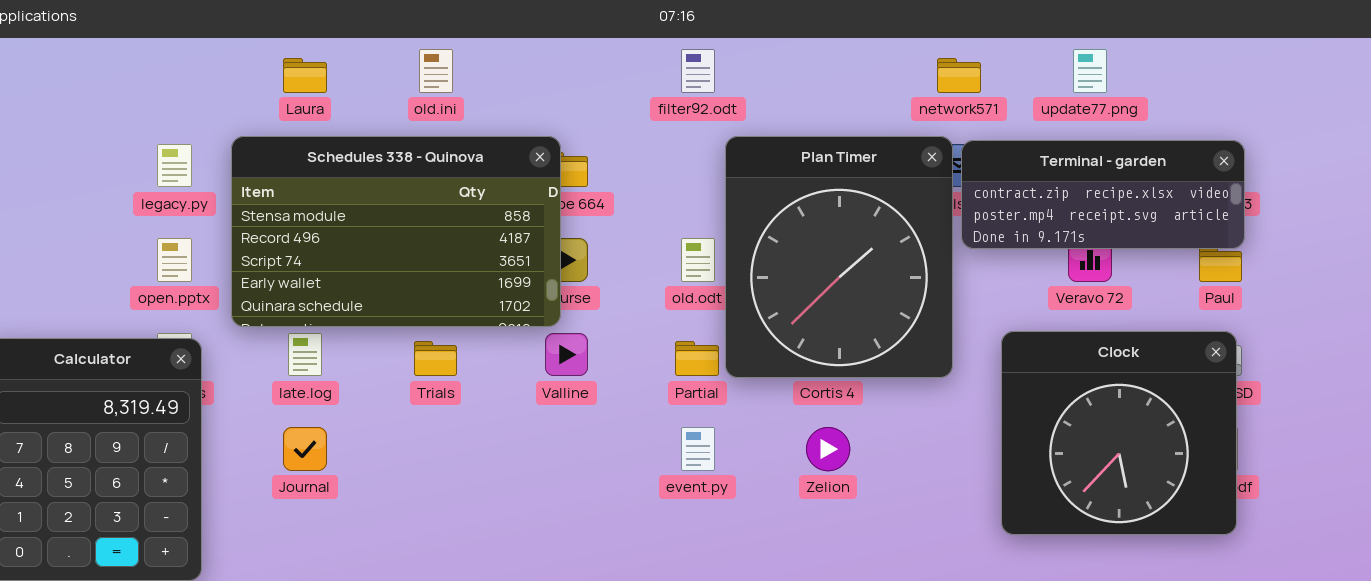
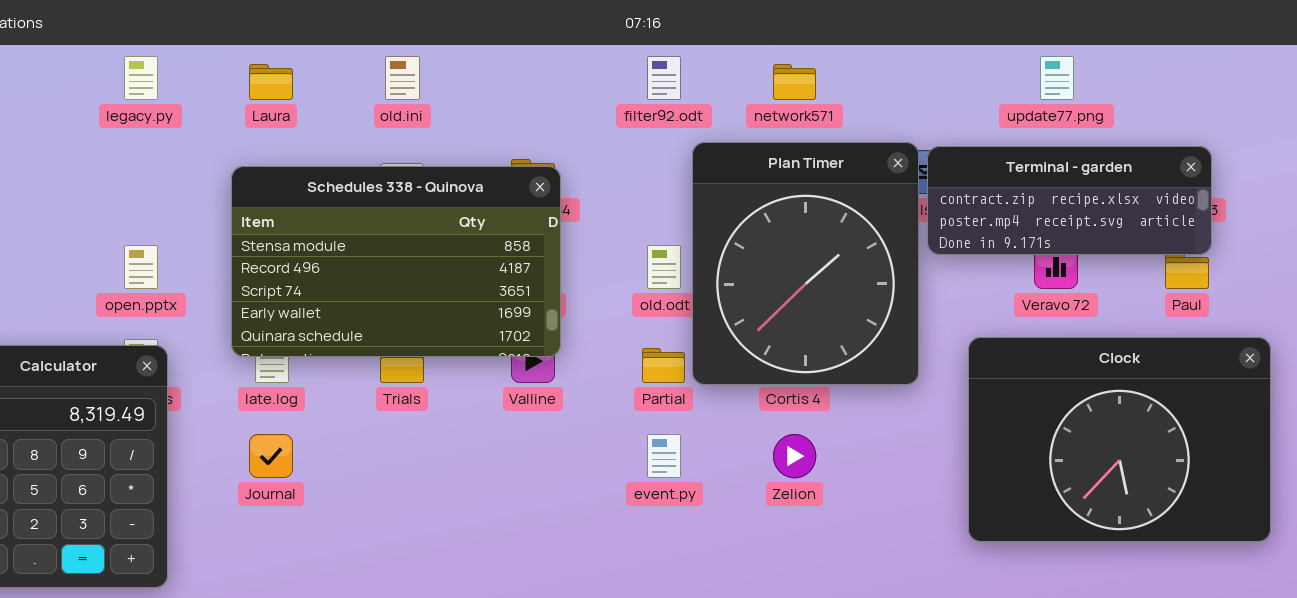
network571: [937,58,981,93] -> [773,64,816,100], moved
Schedules 338 - Quinova: [231,136,561,327] -> [231,166,561,357], moved
legacy.py: [157,144,192,187] -> [124,56,158,100], moved
Clock: [1001,331,1237,535] -> [968,337,1271,542], resized

